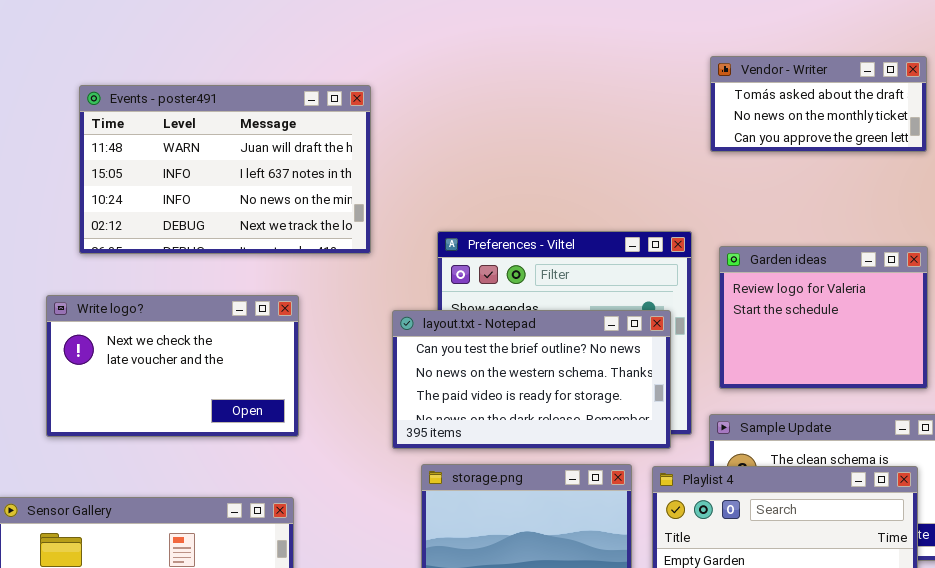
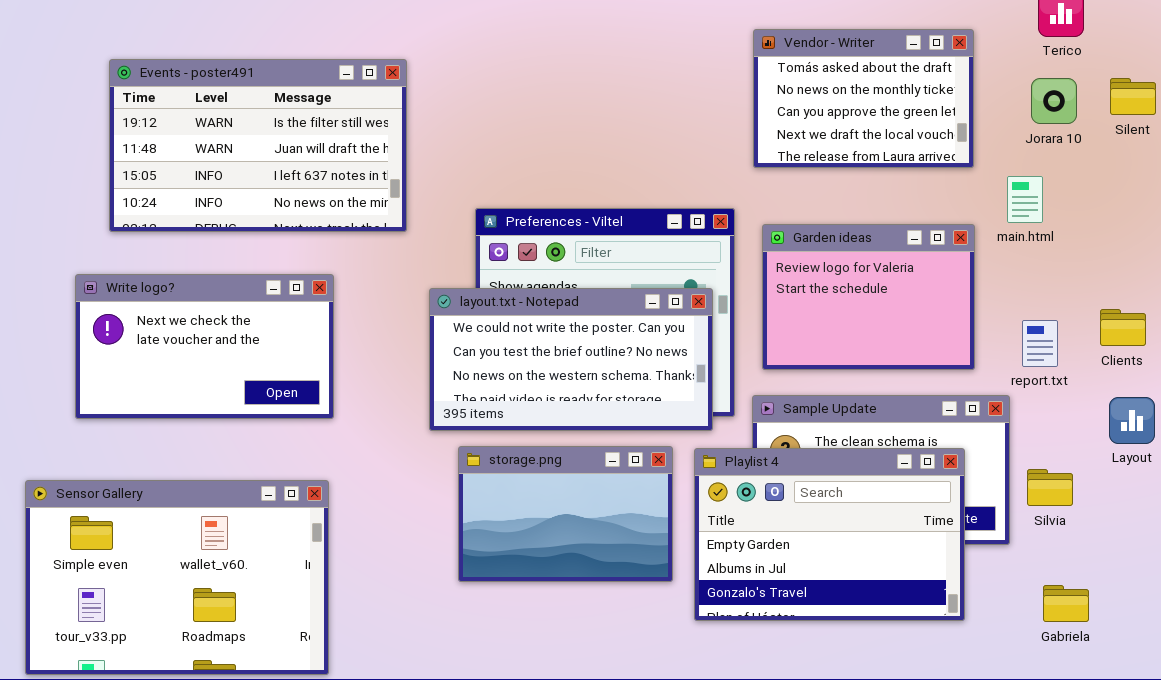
Vendor - Writer: [710,56,927,152] -> [753,29,974,168], resized
Events - poster491: [79,85,371,254] -> [109,59,407,232], scrolled up 1 row
layout.txt - Notepad: [392,310,671,449] -> [429,288,713,431], scrolled up 1 row

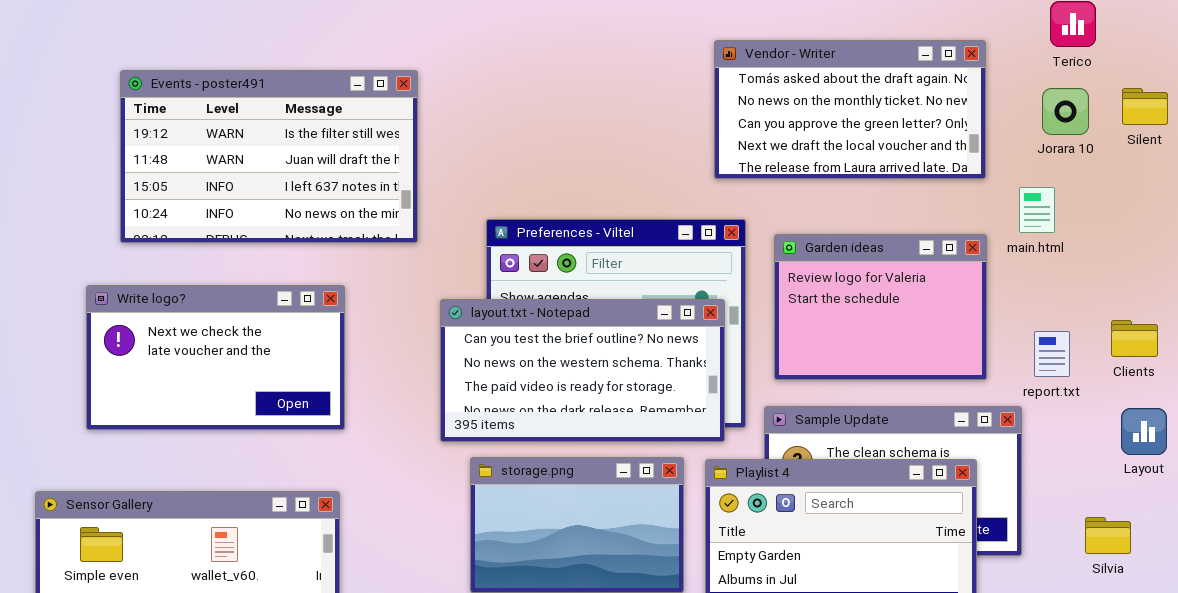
Vendor - Writer: [753,29,974,168] -> [714,40,986,179], resized
layout.txt - Notepad: [429,288,713,431] -> [440,299,725,442], scrolled down 1 row
Silvia: [1027,469,1073,506] -> [1085,517,1131,554], moved

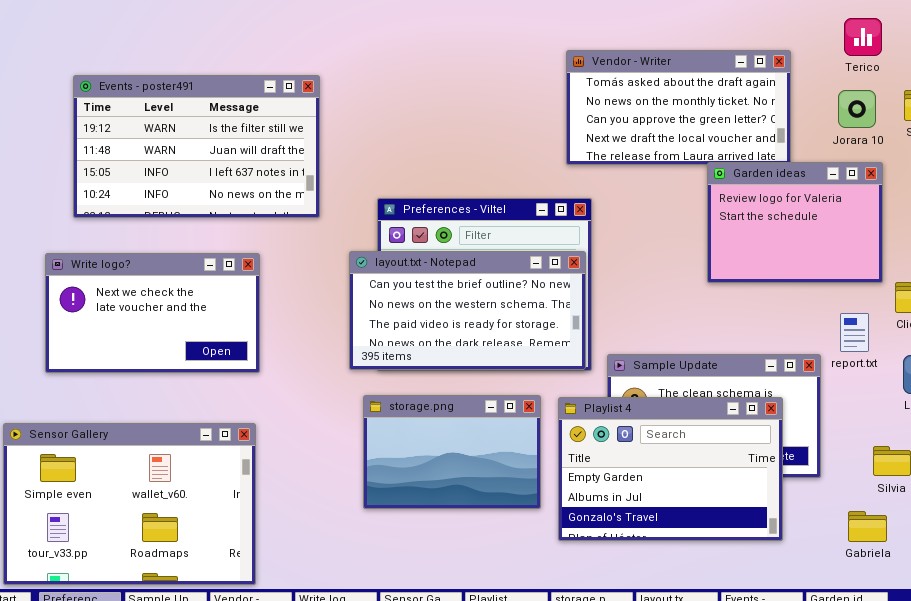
Garden ideas: [774,234,987,380] -> [707,162,883,283], moved
layout.txt - Notepad: [440,299,725,442] -> [349,251,586,370], moved
report.txt: [1034,331,1070,377] -> [840,313,869,352], moved

